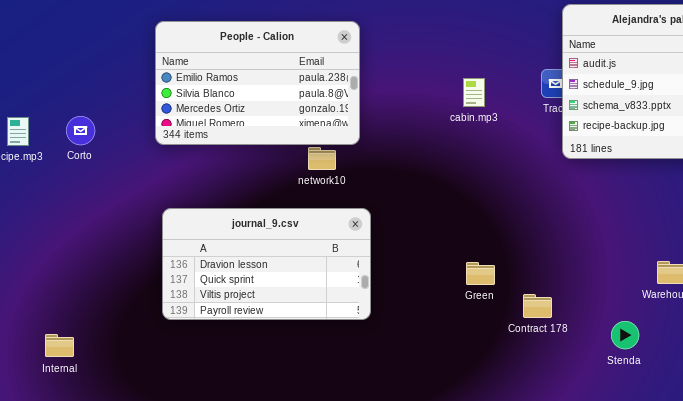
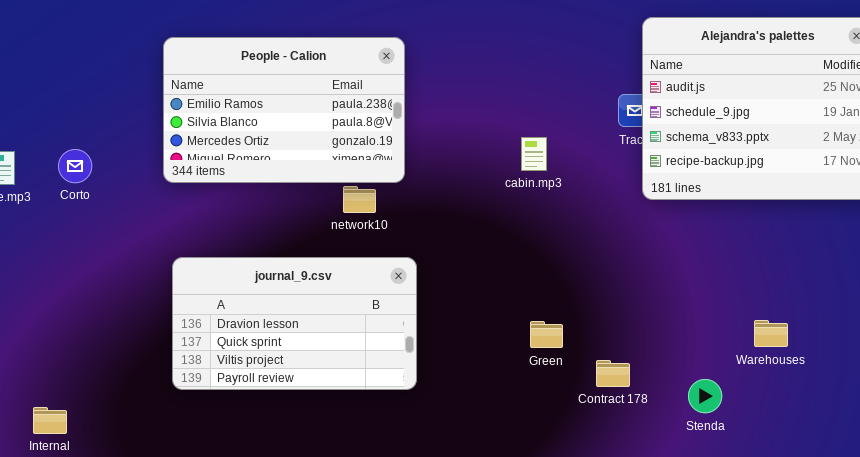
cabin.mp3: [463,78,485,107] -> [521,137,547,171], moved
Stenda: [611,321,639,349] -> [688,379,722,413], moved

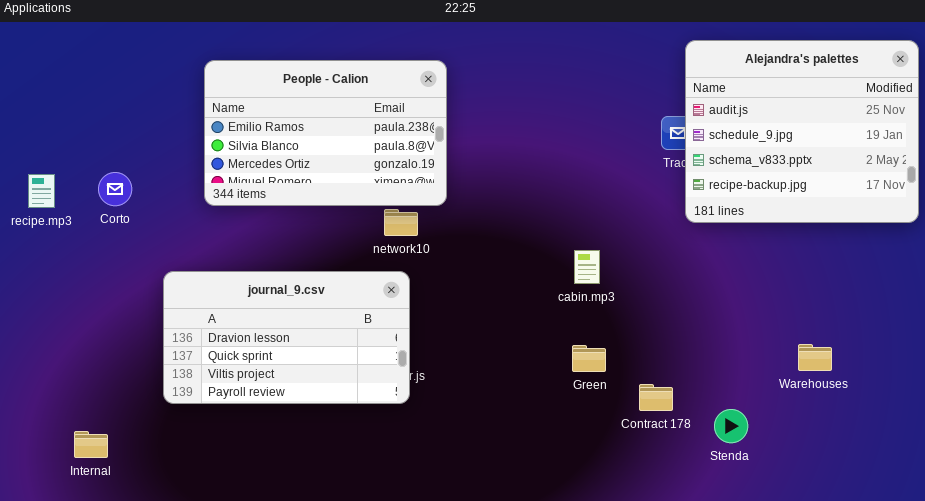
cabin.mp3: [521,137,547,171] -> [574,250,600,284], moved
journal_9.csv: [172,257,417,390] -> [163,271,410,404], moved
Stenda: [688,379,722,413] -> [714,409,748,443], moved

